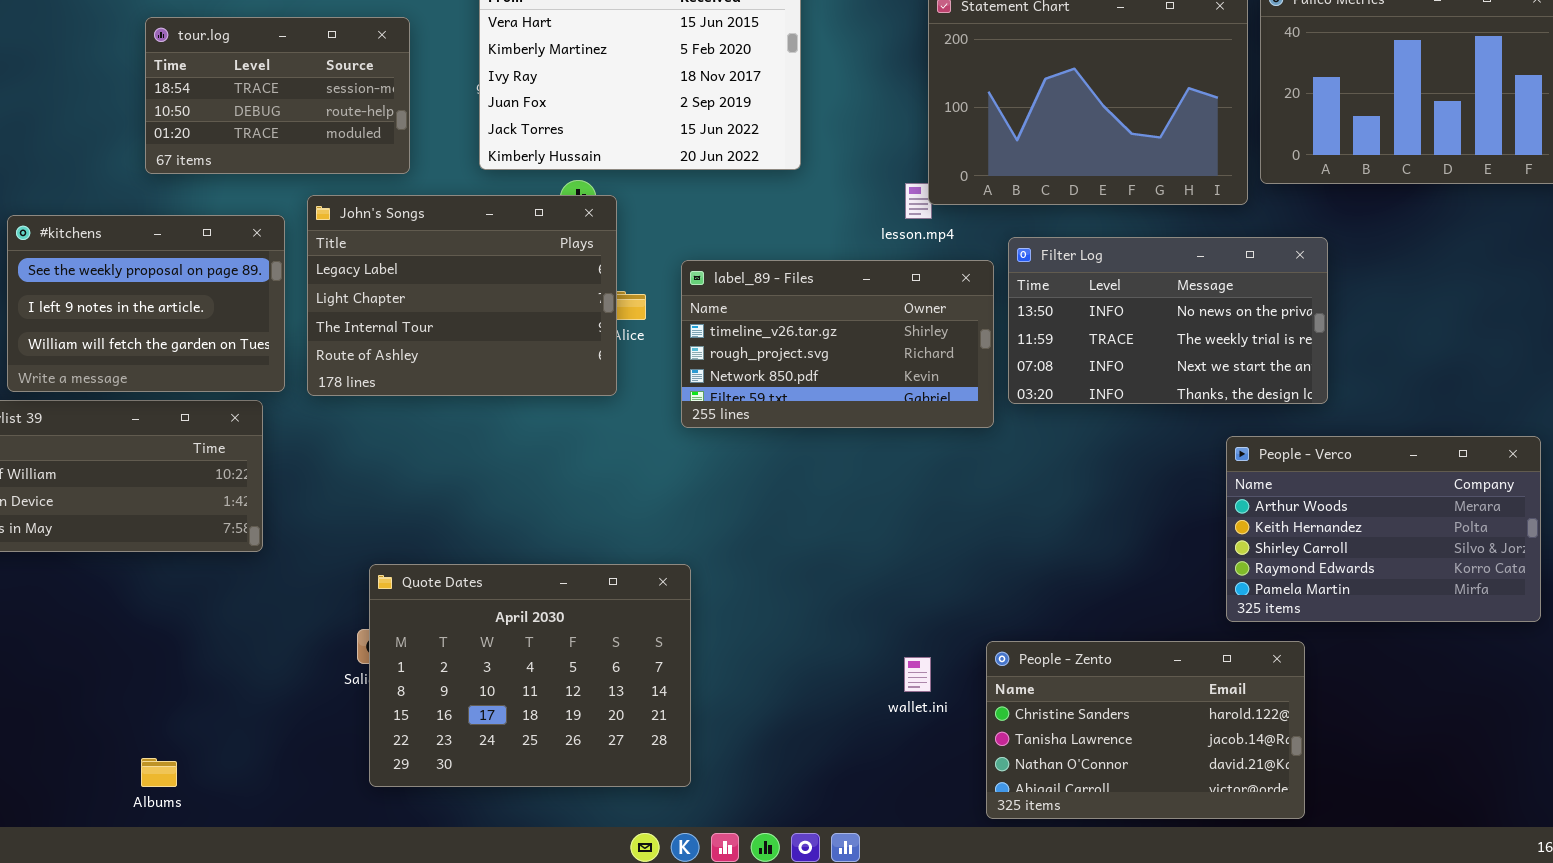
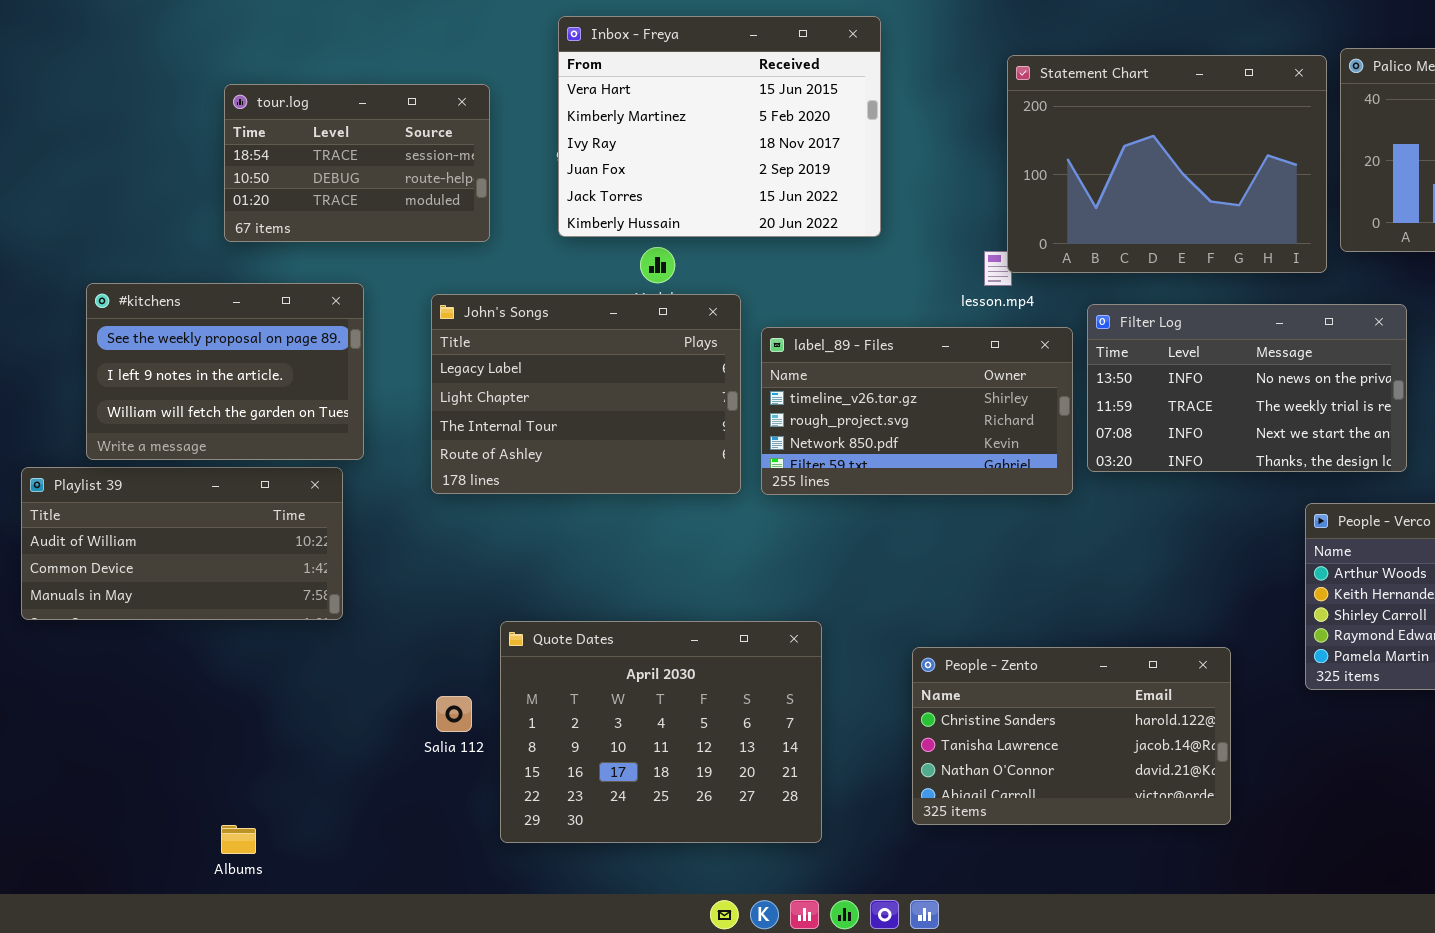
John's Songs: [307,195,617,396] -> [431,294,741,494], moved
Quote Dates: [369,564,691,787] -> [500,621,822,843], moved
People - Zento: [986,641,1305,819] -> [912,647,1231,825], moved

